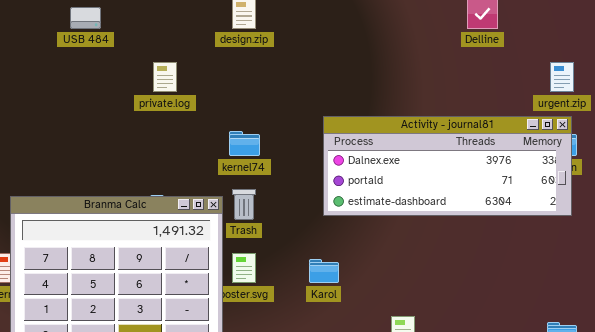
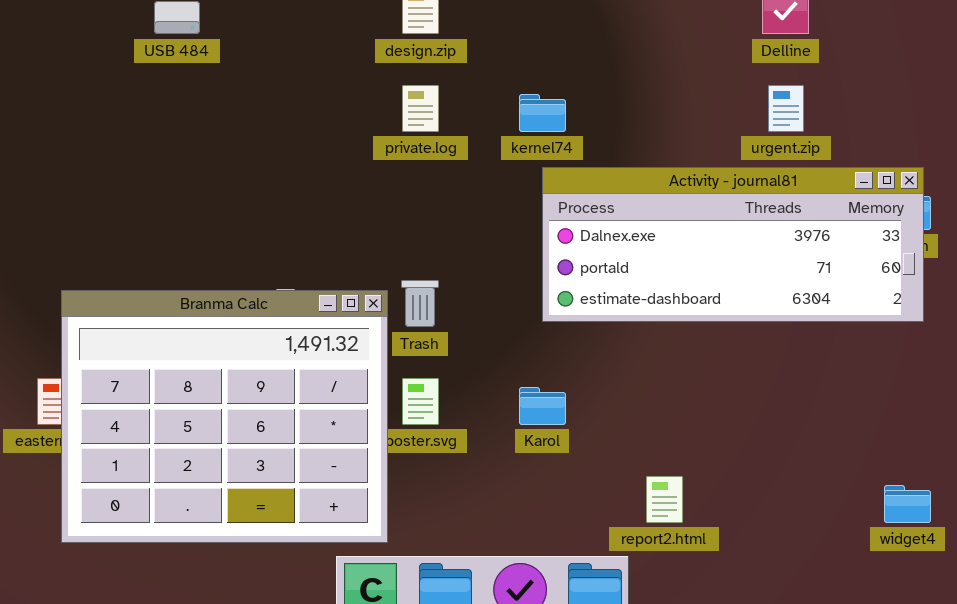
private.log: [153,62,177,92] -> [402,85,439,132], moved
urgent.zip: [550,62,574,92] -> [768,85,804,132], moved
kernel74: [229,131,260,156] -> [519,94,566,132], moved

